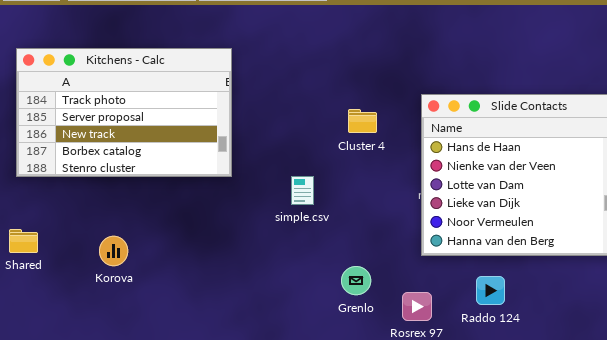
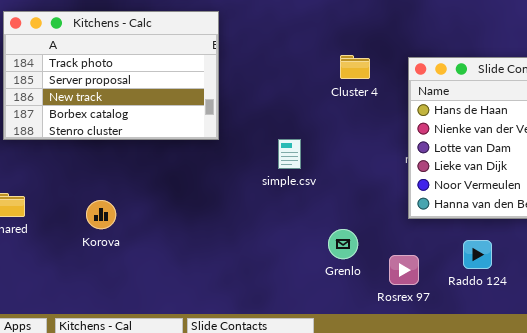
Cluster 4: [348,109,377,133] -> [340,55,370,79], moved

